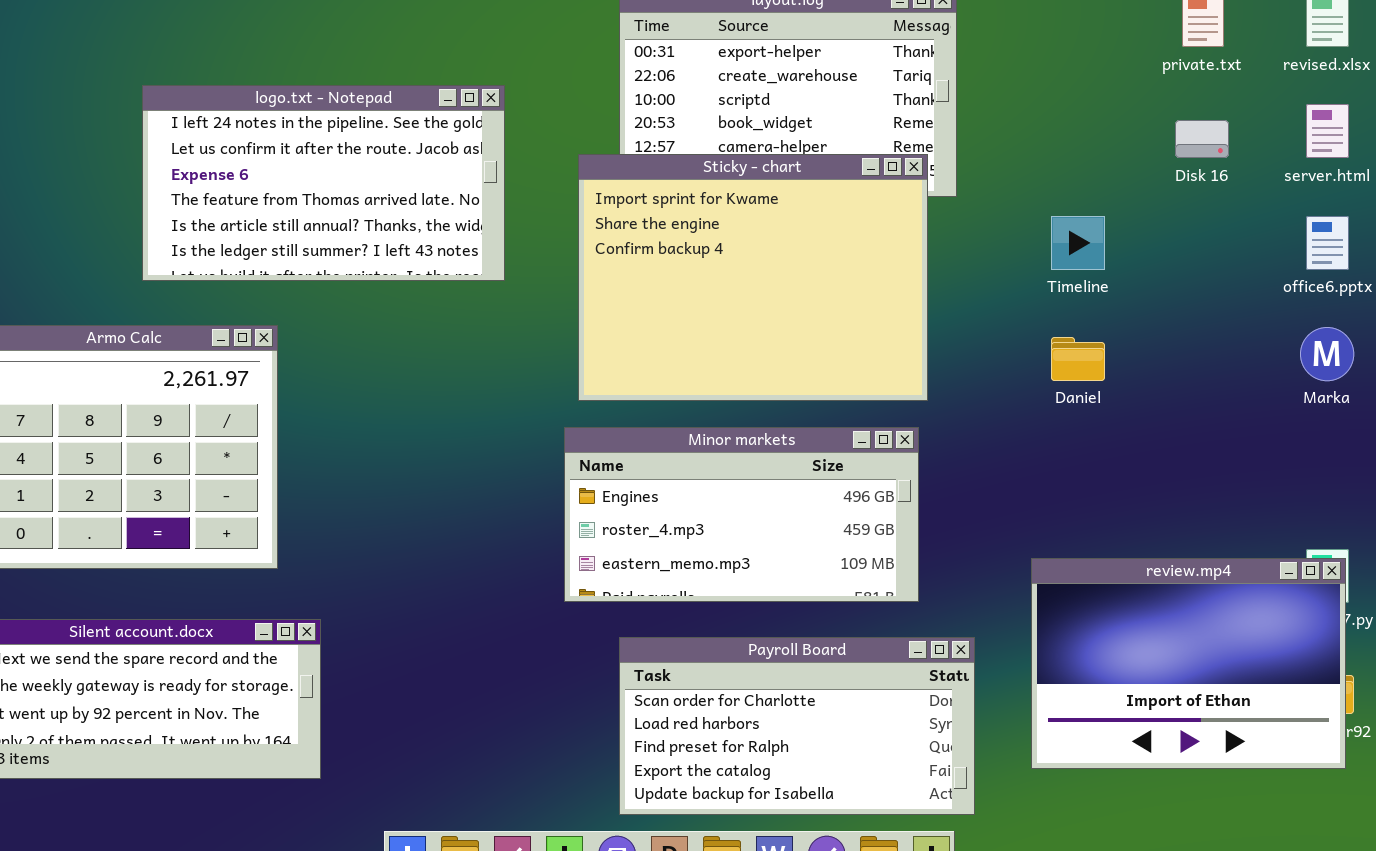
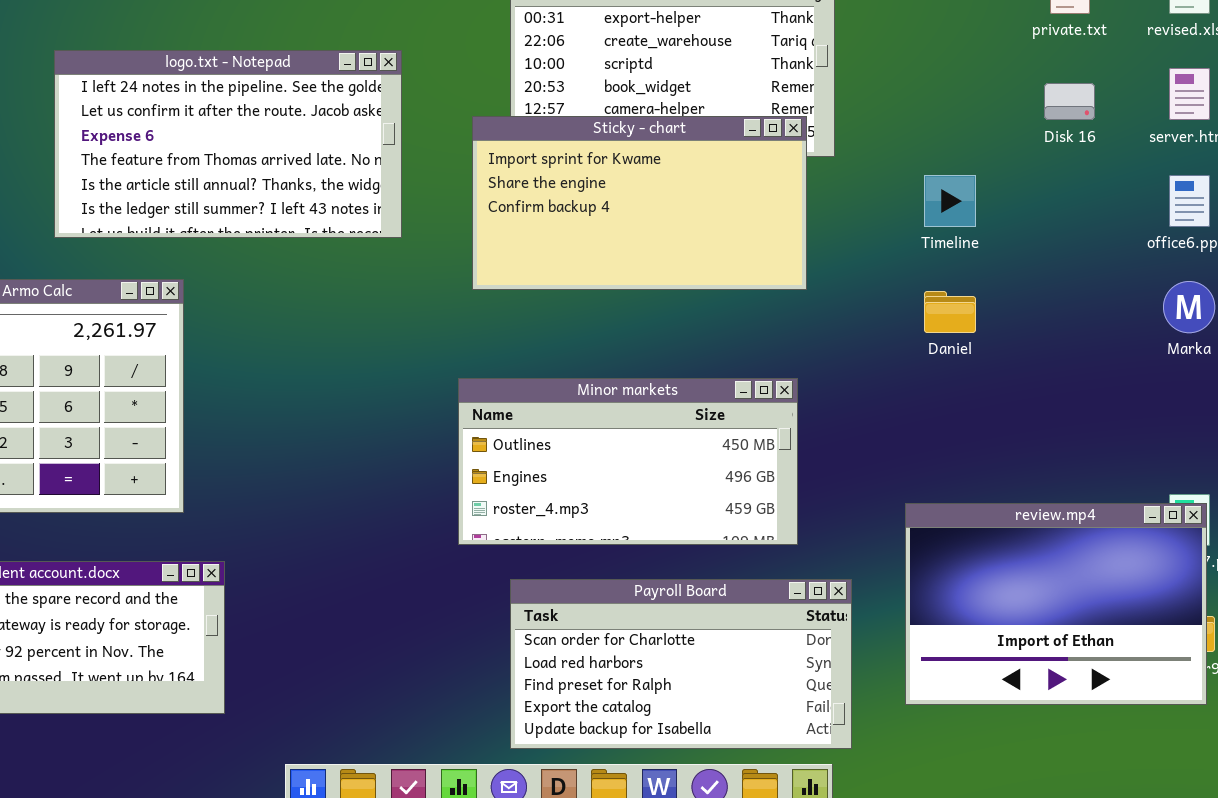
Sticky - chart: [578,154,928,401] -> [472,116,807,290], resized
Minor markets: [564,427,919,602] -> [458,378,798,545], scrolled up 1 row

